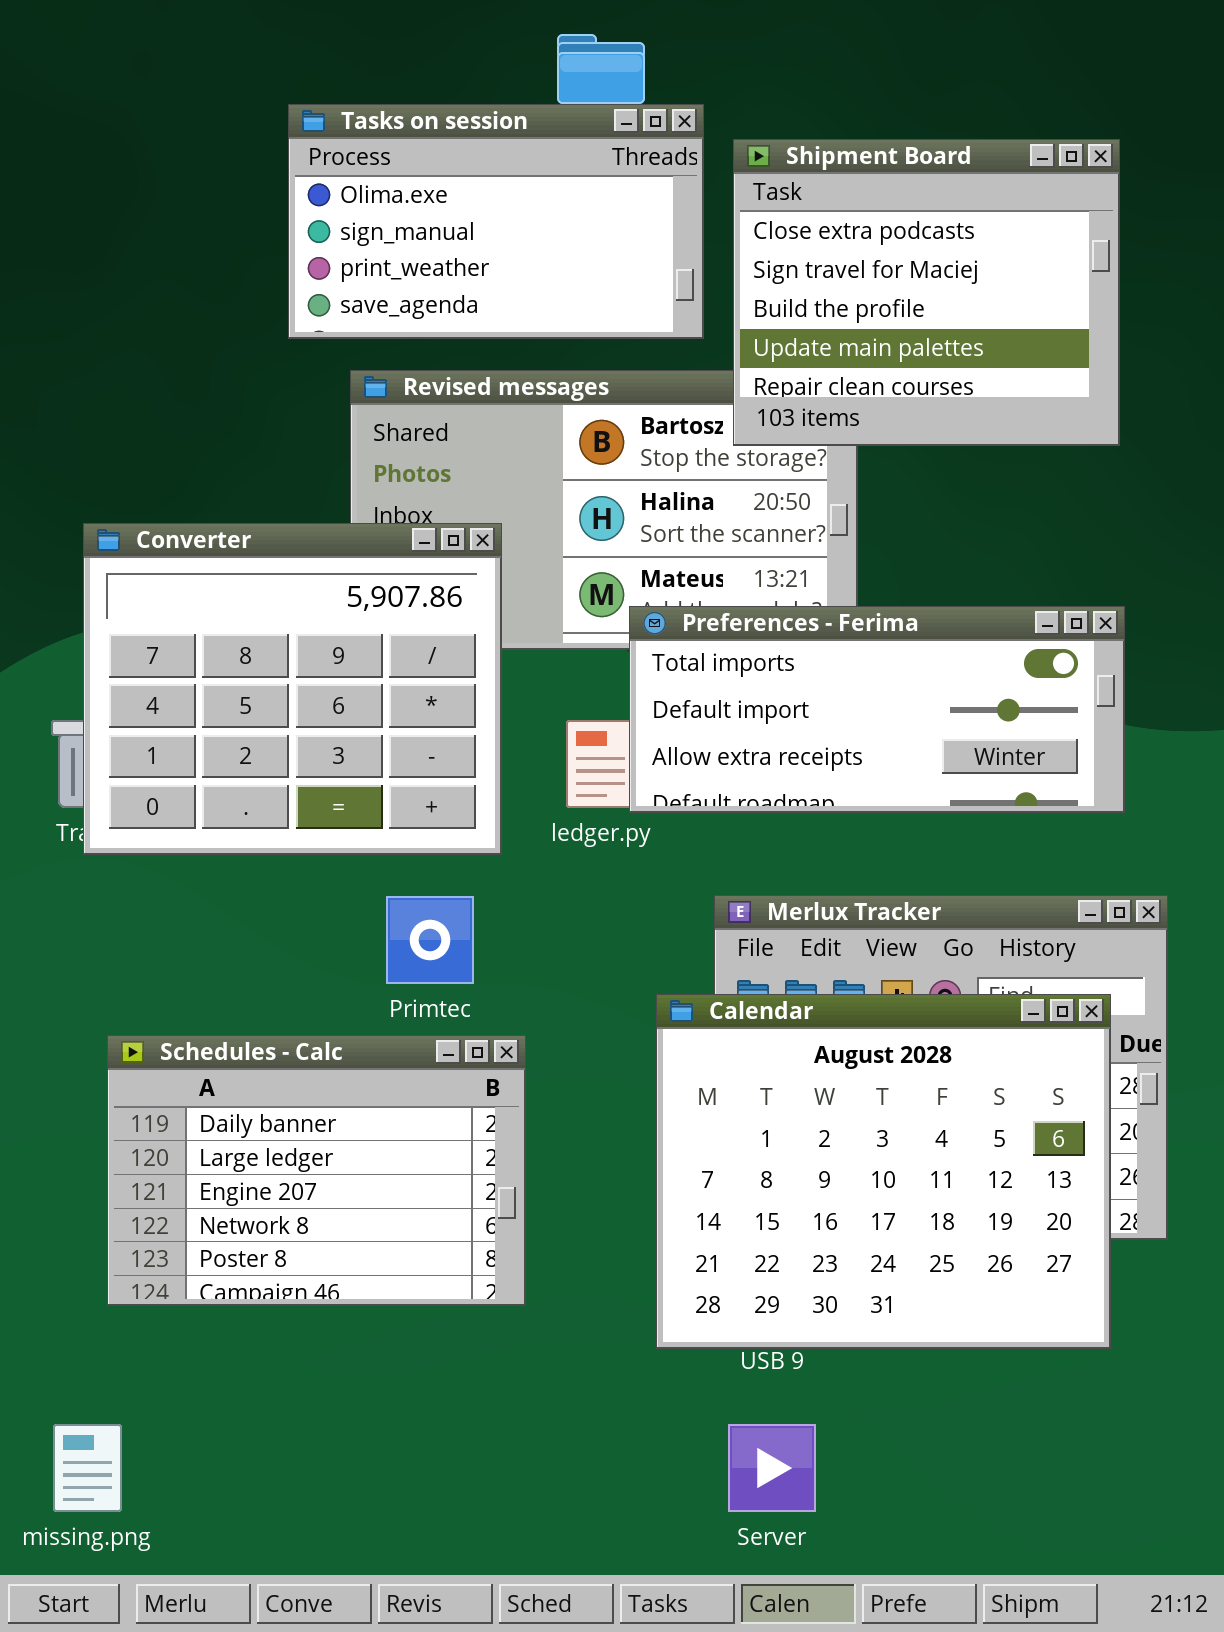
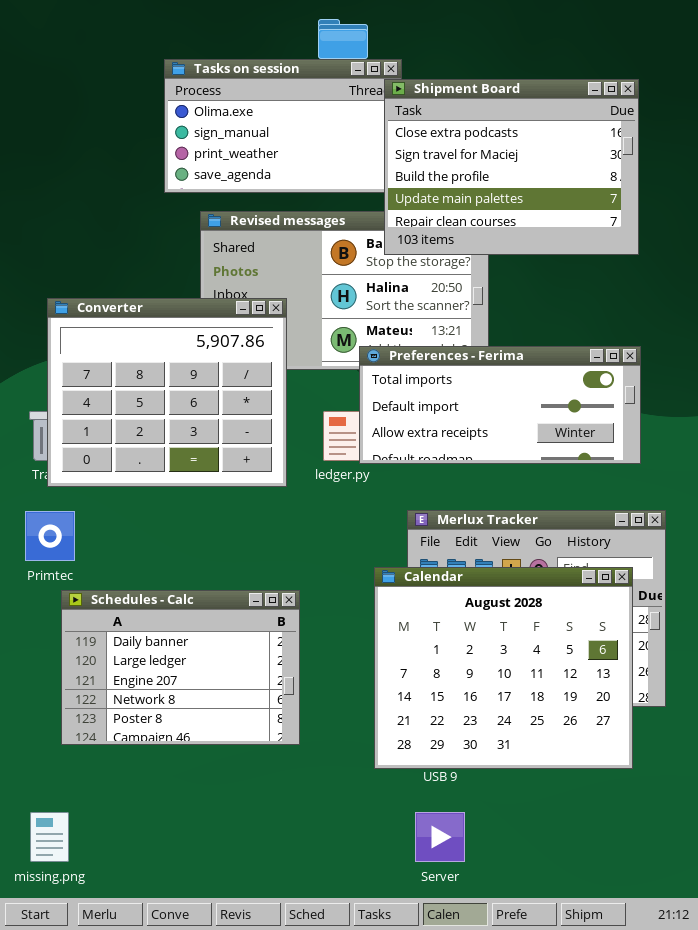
Shipment Board: [733,139,1120,446] -> [384,79,639,255], resized
Primtec: [386,896,474,984] -> [25,511,75,561], moved

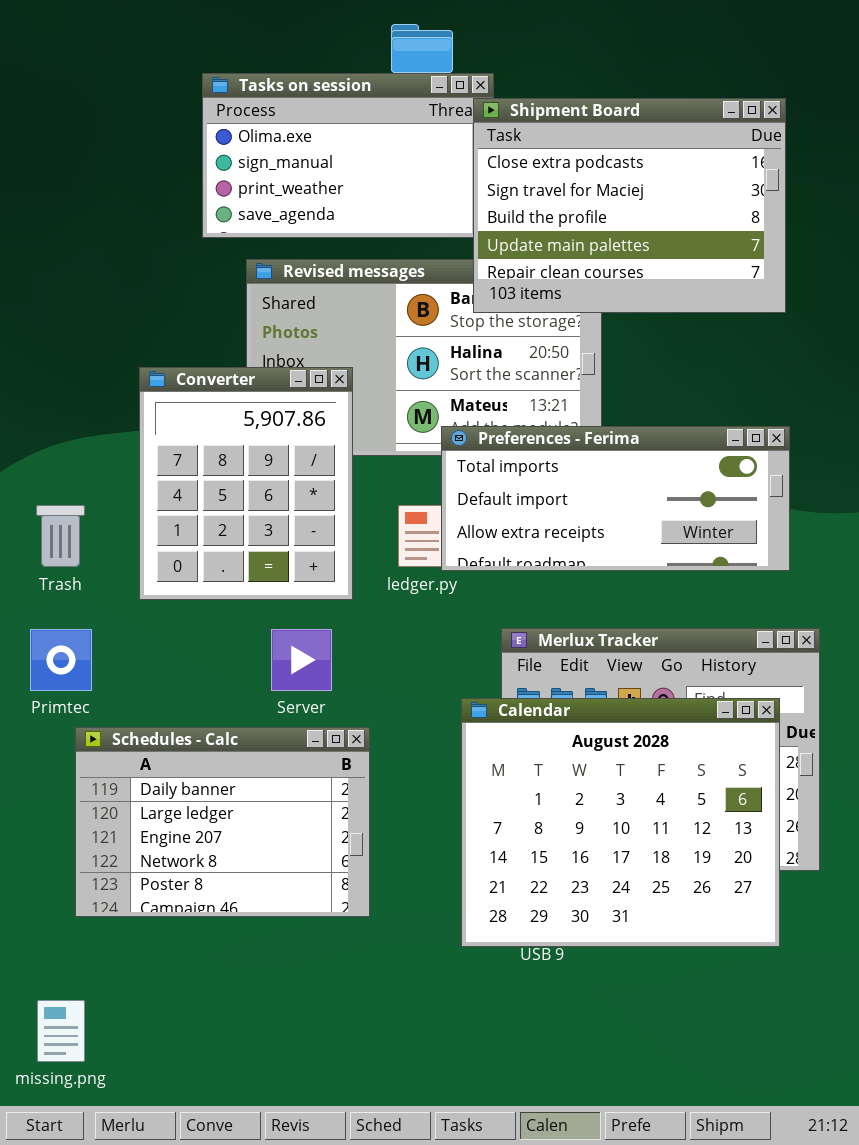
Converter: [47,298,287,487] -> [139,367,353,600], resized
Server: [415,812,465,862] -> [271,629,332,691], moved

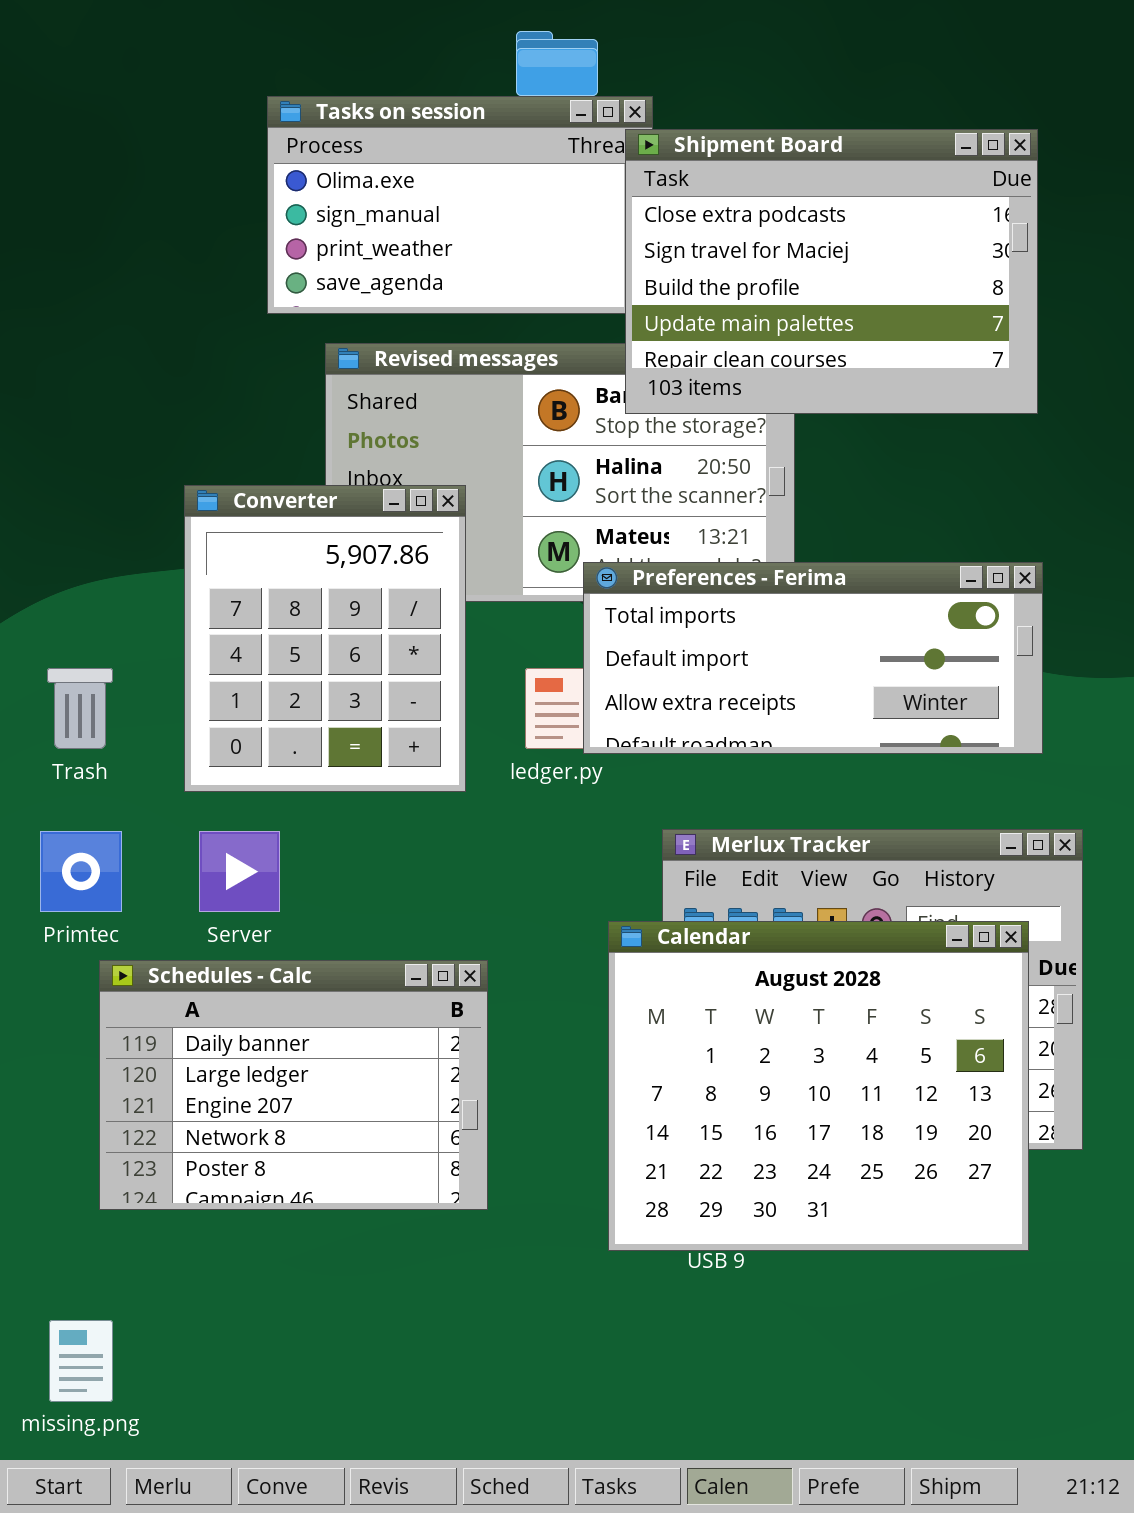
Server: [271,629,332,691] -> [199,831,280,912], moved

